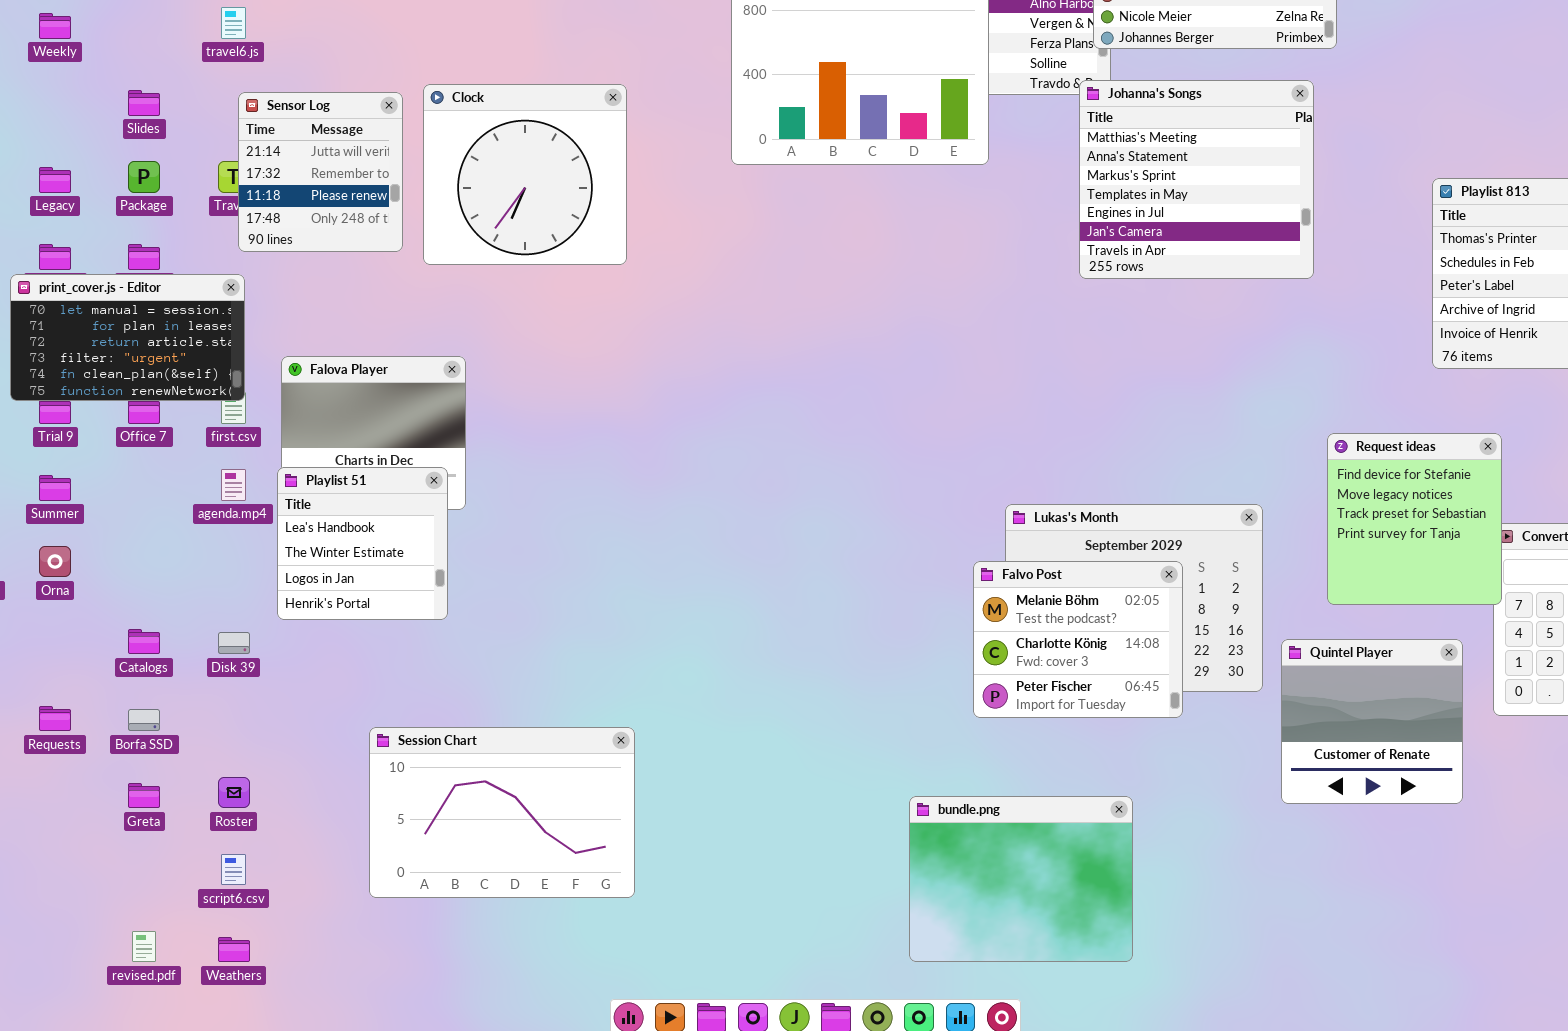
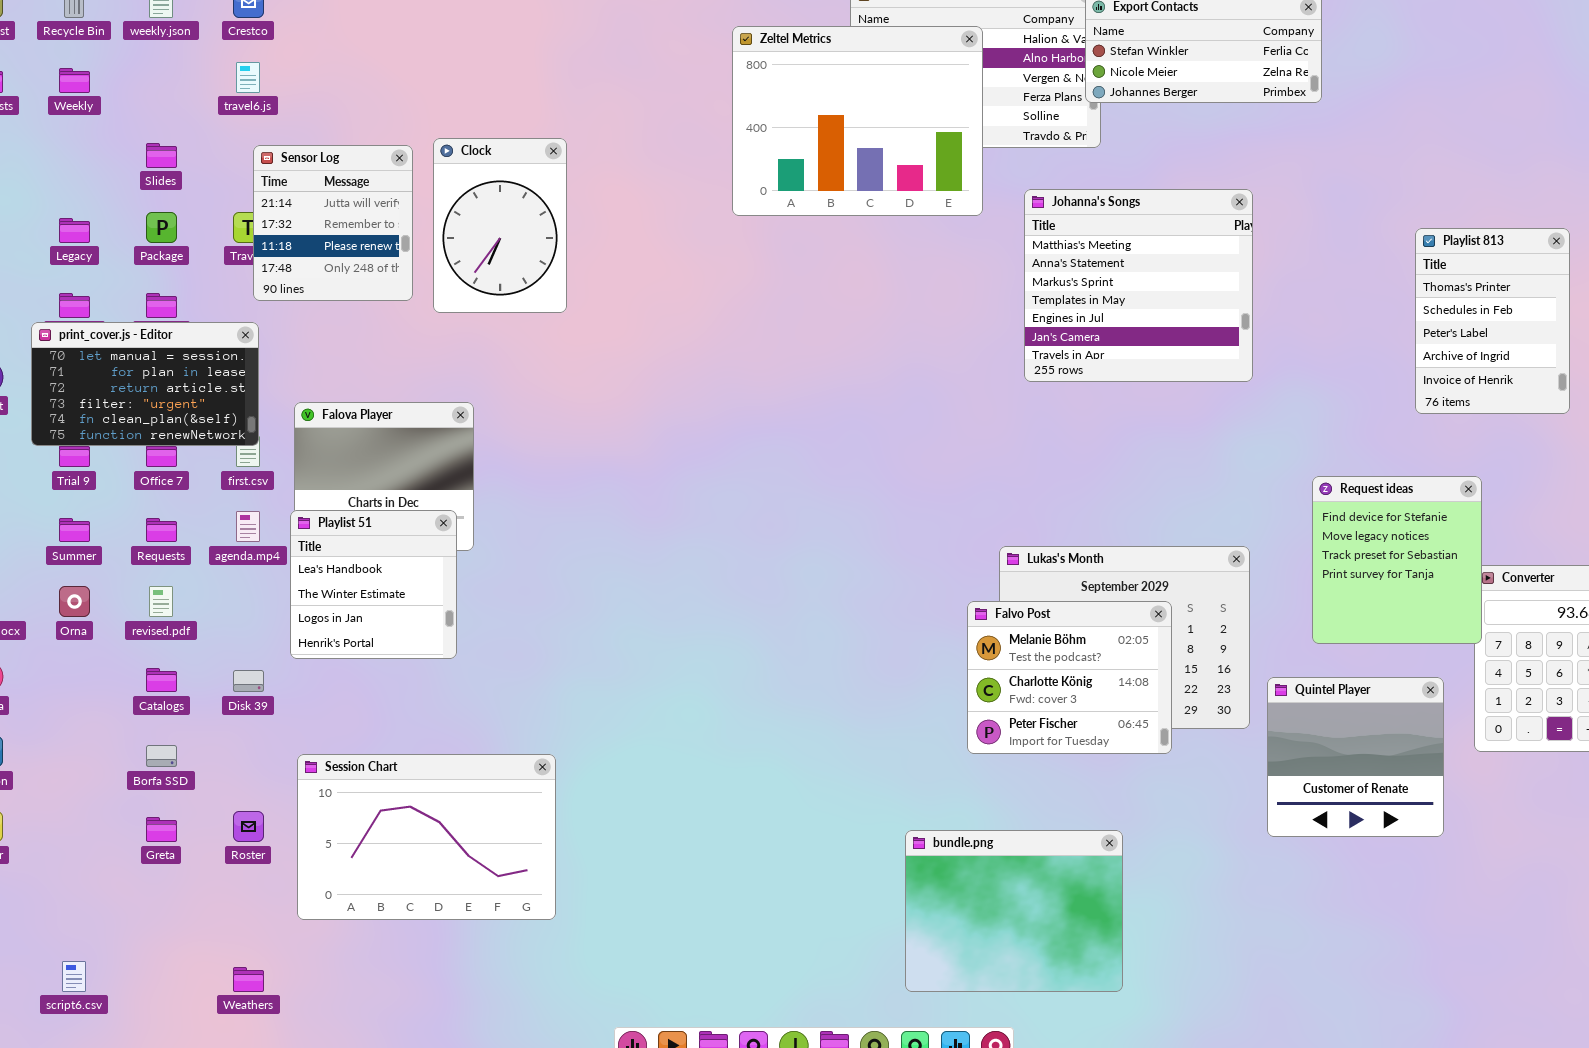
Johanna's Songs: [1079,80,1314,279] -> [1024,189,1253,382], moved
Clock: [423,84,627,265] -> [433,138,567,313], resized
Requests: [39,706,71,731] -> [146,518,177,542], moved
Session Chart: [369,727,635,898] -> [297,754,556,920], moved
script6.csv: [221,854,246,885] -> [62,961,86,992], moved
revised.pdf: [132,931,156,962] -> [149,586,173,617], moved

